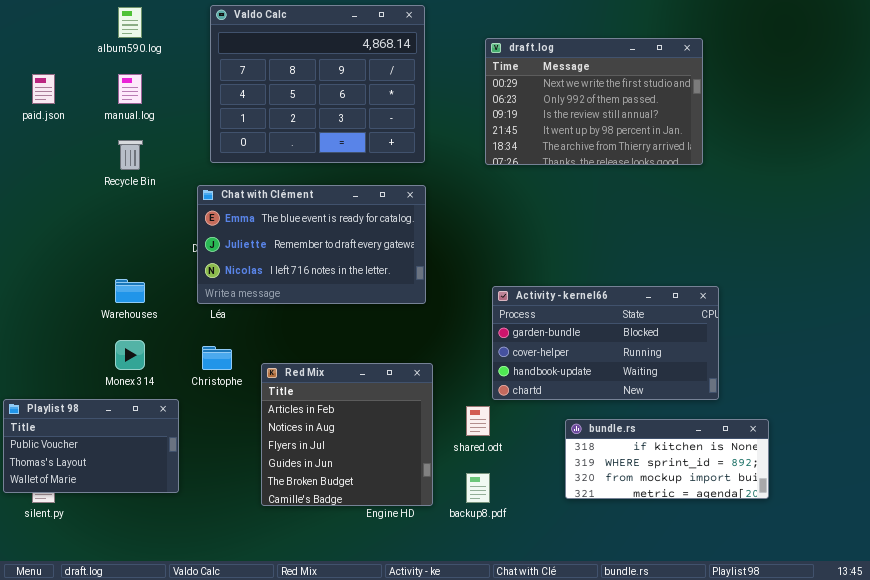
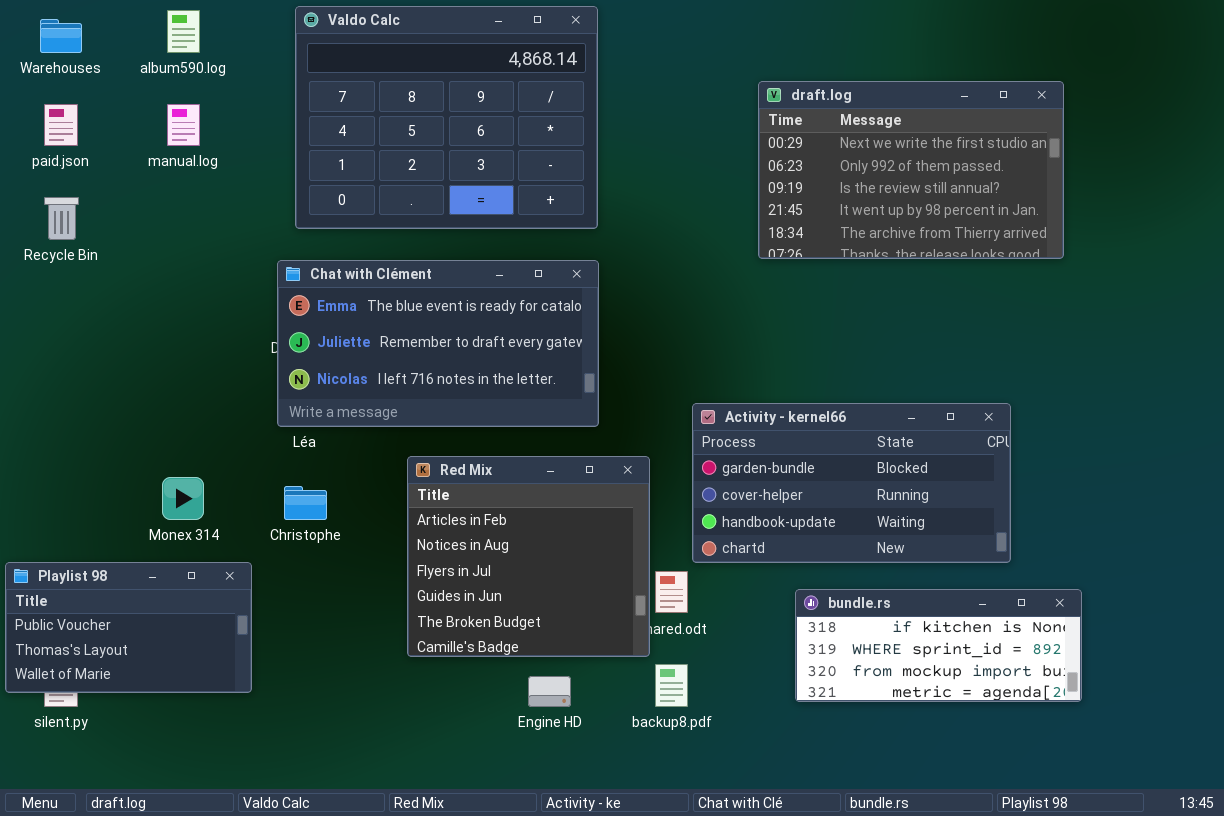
draft.log: [485,38,703,165] -> [758,81,1064,259], moved
Recycle Bin: [118,140,143,170] -> [44,197,79,240], moved
Warehouses: [115,279,145,303] -> [40,19,82,53], moved
Red Mix: [261,363,433,506] -> [407,456,650,657], moved

